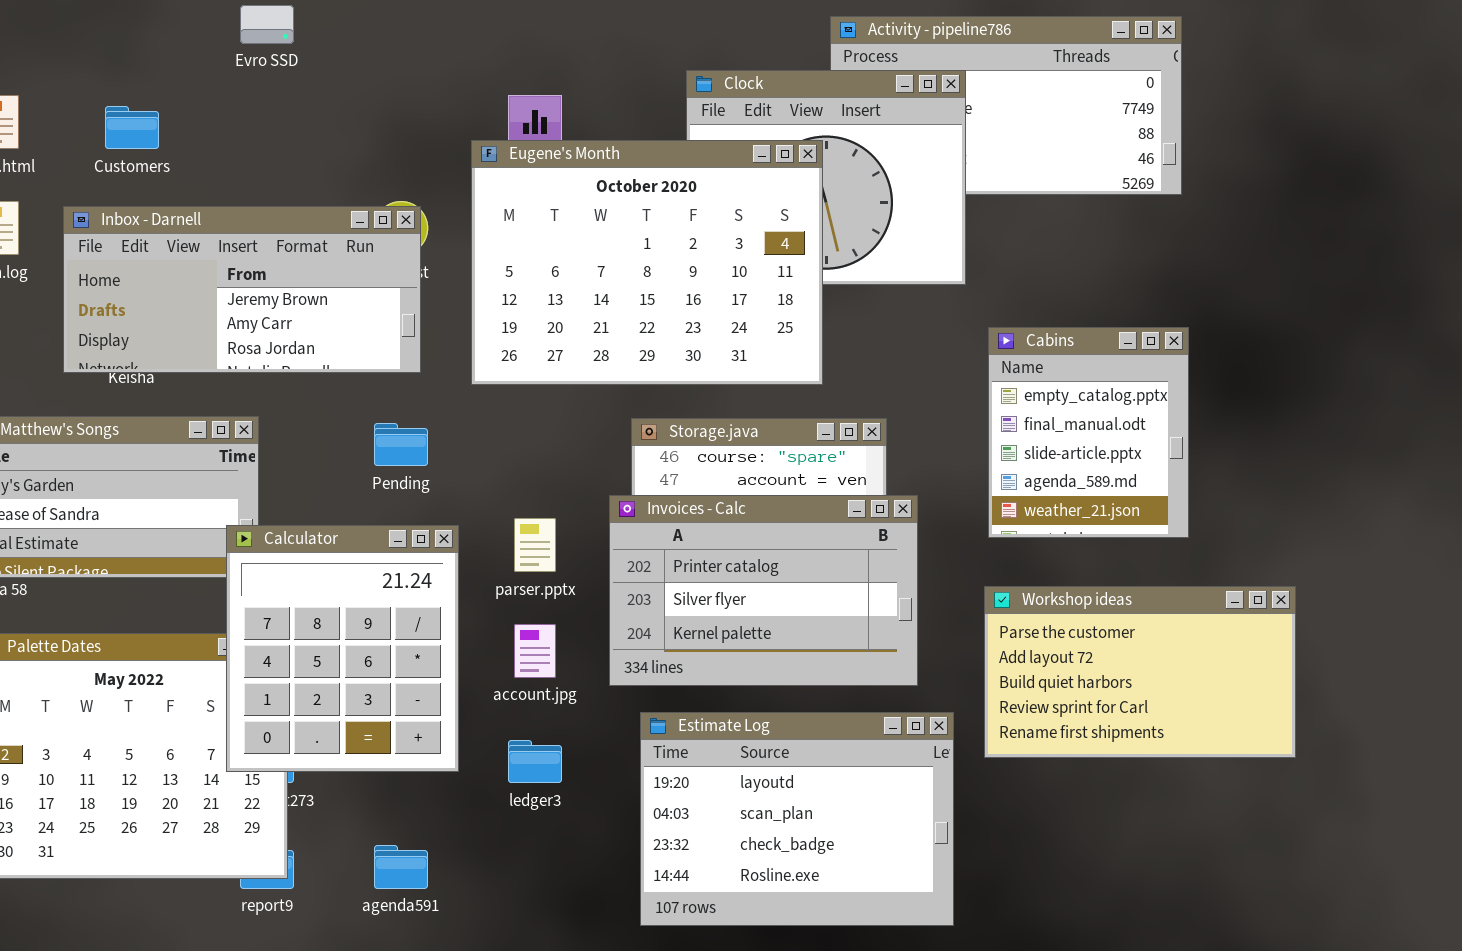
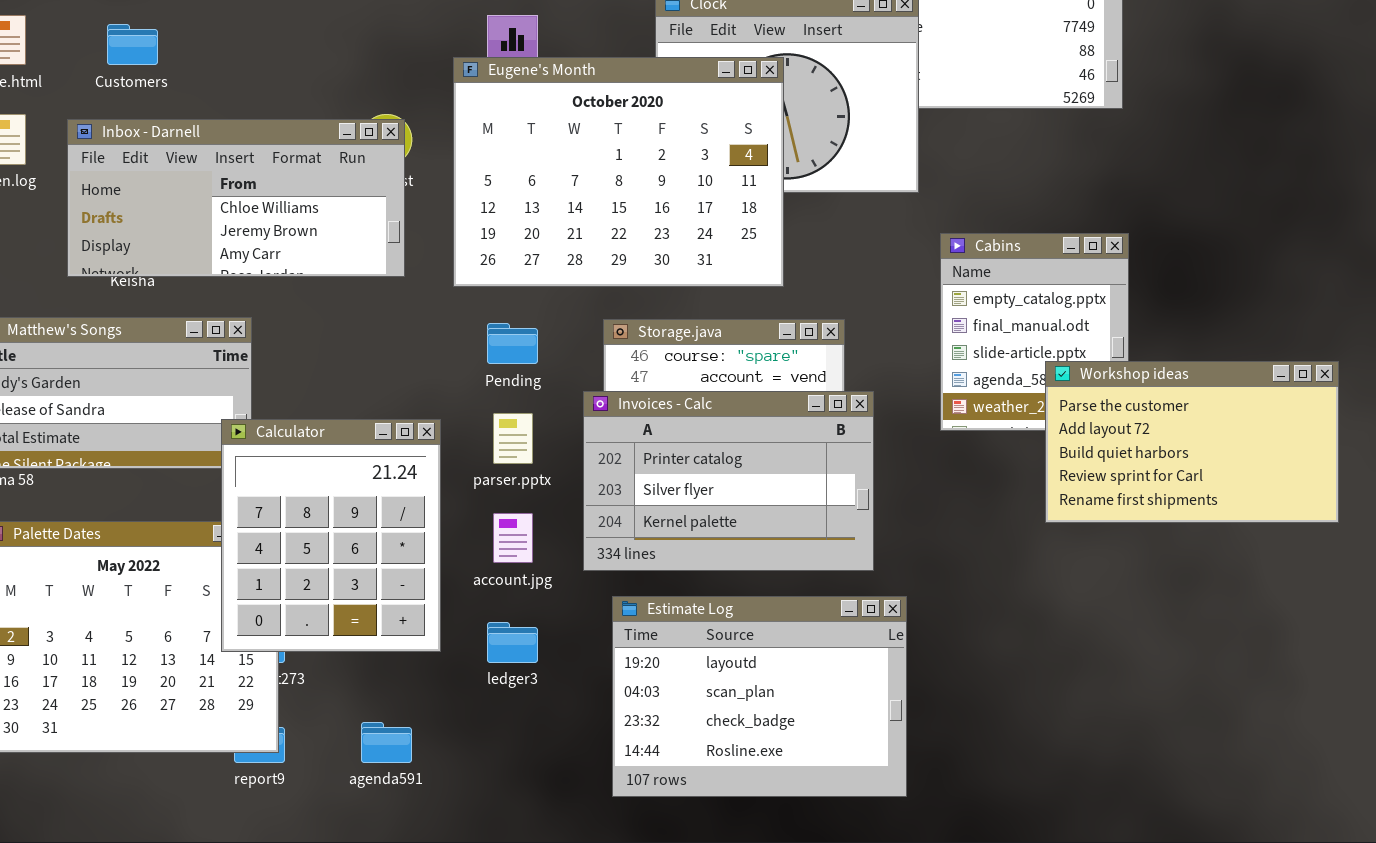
Inbox - Darnell: [63,206,421,373] -> [67,119,405,277], scrolled up 1 row
Pending: [374,423,428,466] -> [487,323,538,364], moved
Workshop ideas: [984,586,1296,758] -> [1045,361,1339,523], moved

